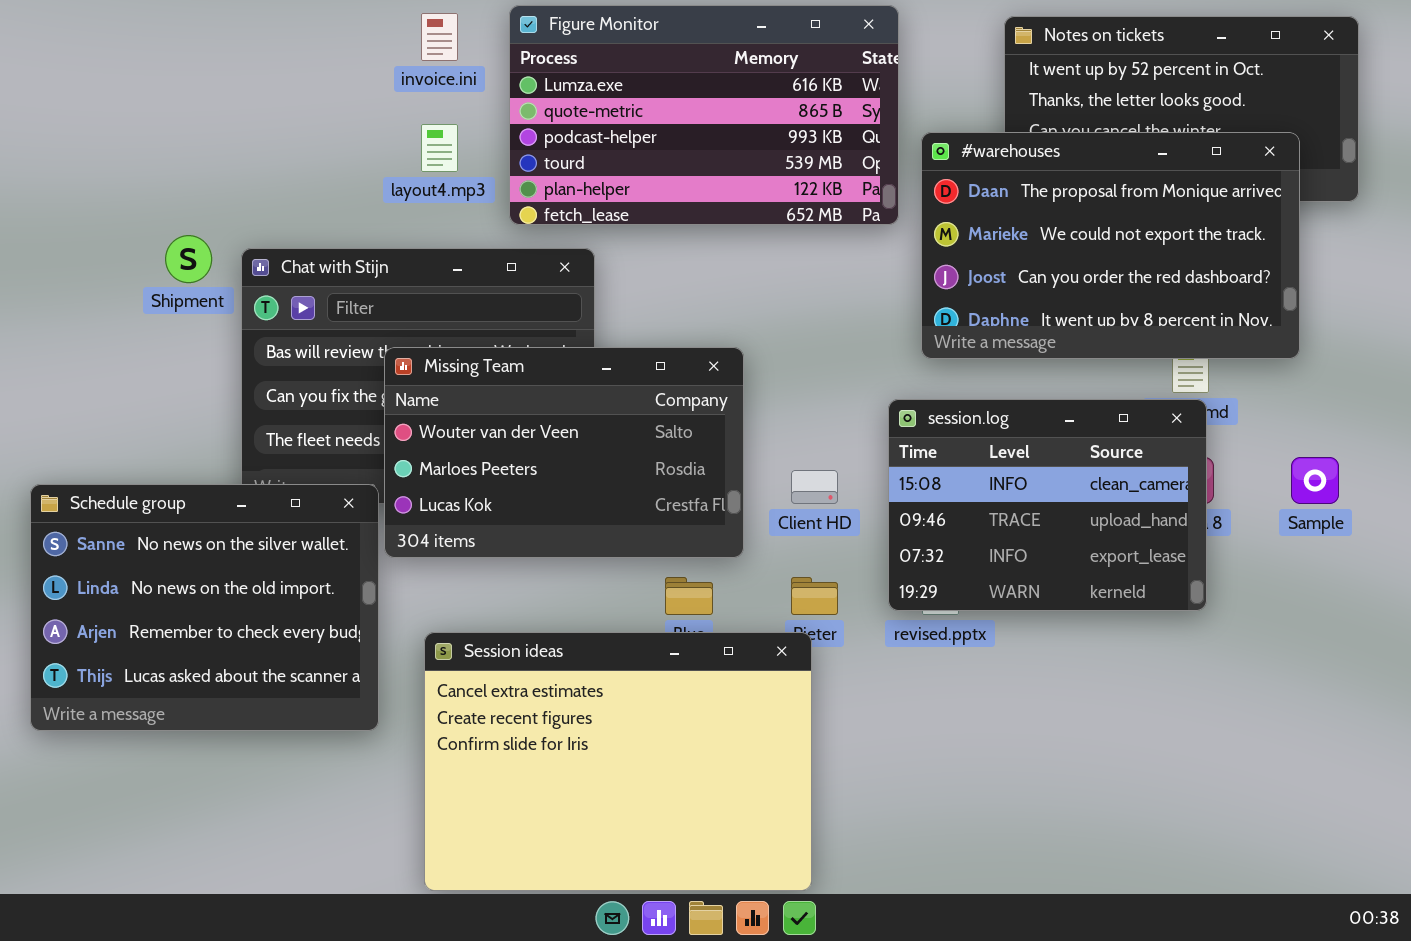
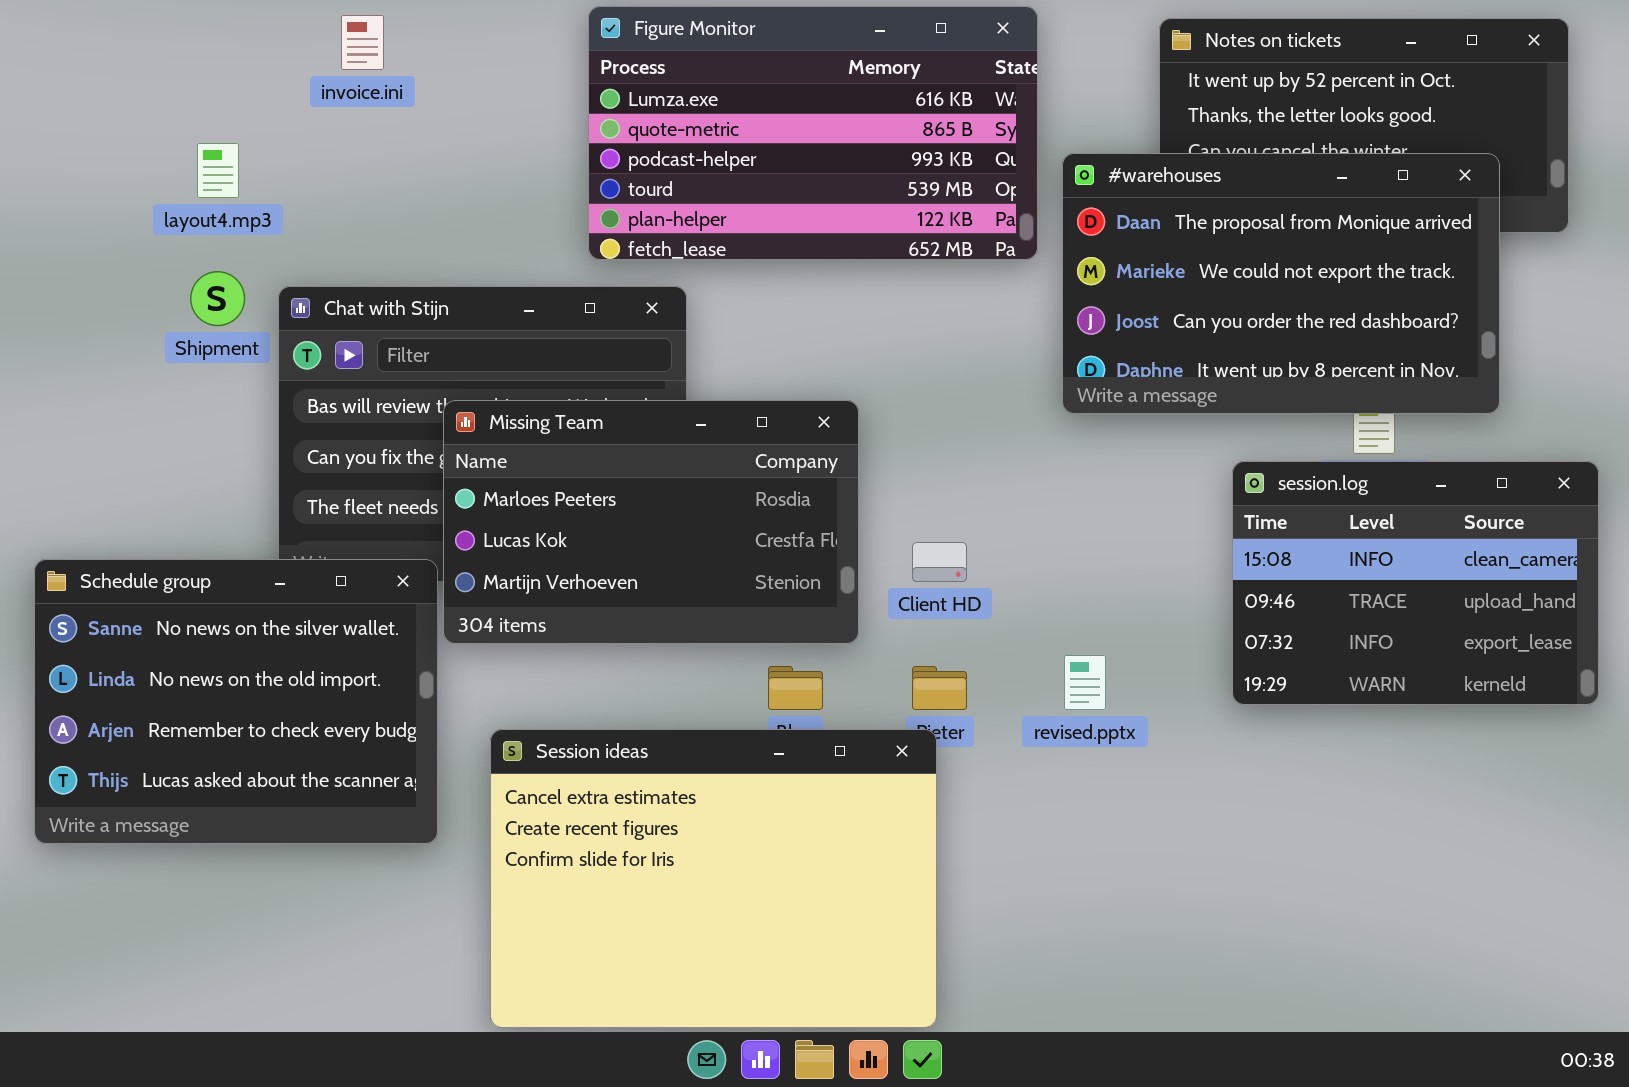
invoice.ini: [421,13,458,61] -> [341,15,384,70], moved
layout4.mp3: [421,124,458,172] -> [197,143,239,198], moved
Missing Team: [384,347,744,558] -> [443,400,859,644], scrolled down 1 row
session.log: [888,399,1207,611] -> [1232,461,1599,705], moved

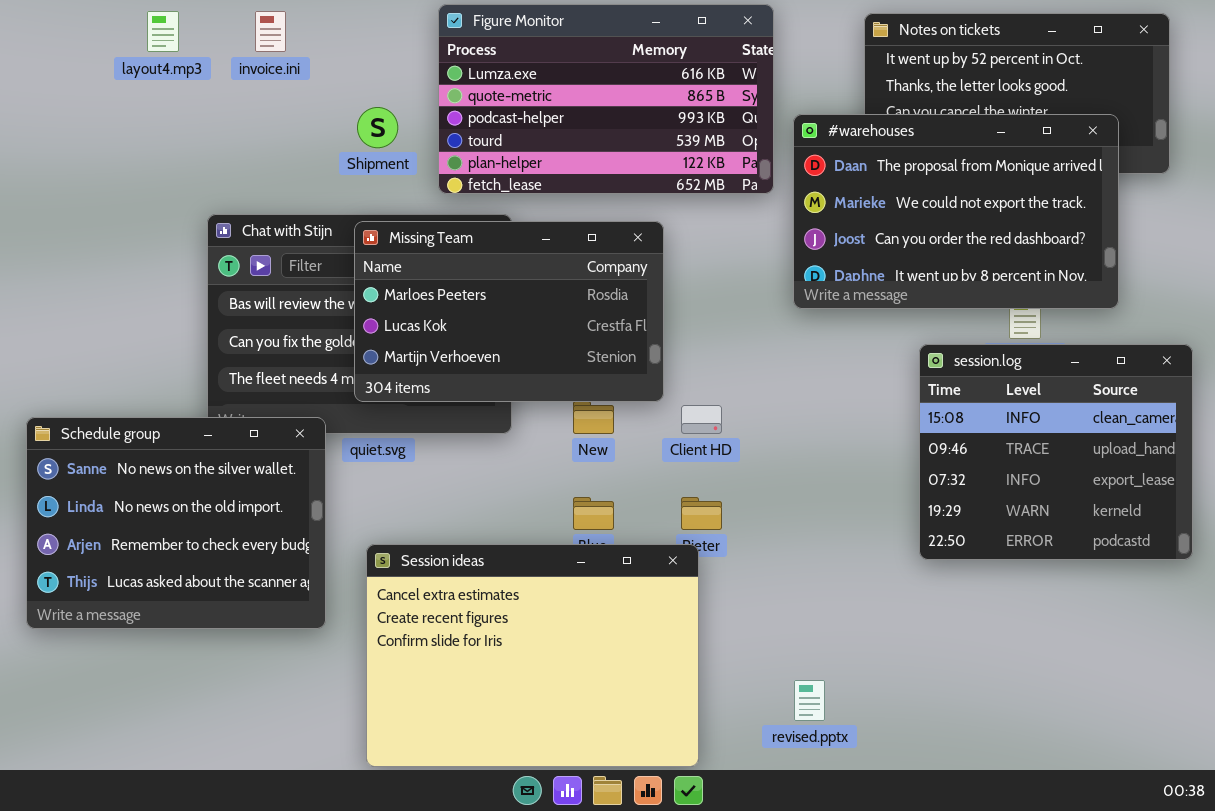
layout4.mp3: [197,143,239,198] -> [147,11,179,52], moved
Shipment: [190,271,245,326] -> [357,107,398,148], moved
Missing Team: [443,400,859,644] -> [354,221,664,402], moved
session.log: [1232,461,1599,705] -> [919,344,1193,560], resized
revised.pptx: [1064,655,1106,710] -> [794,680,825,721], moved

